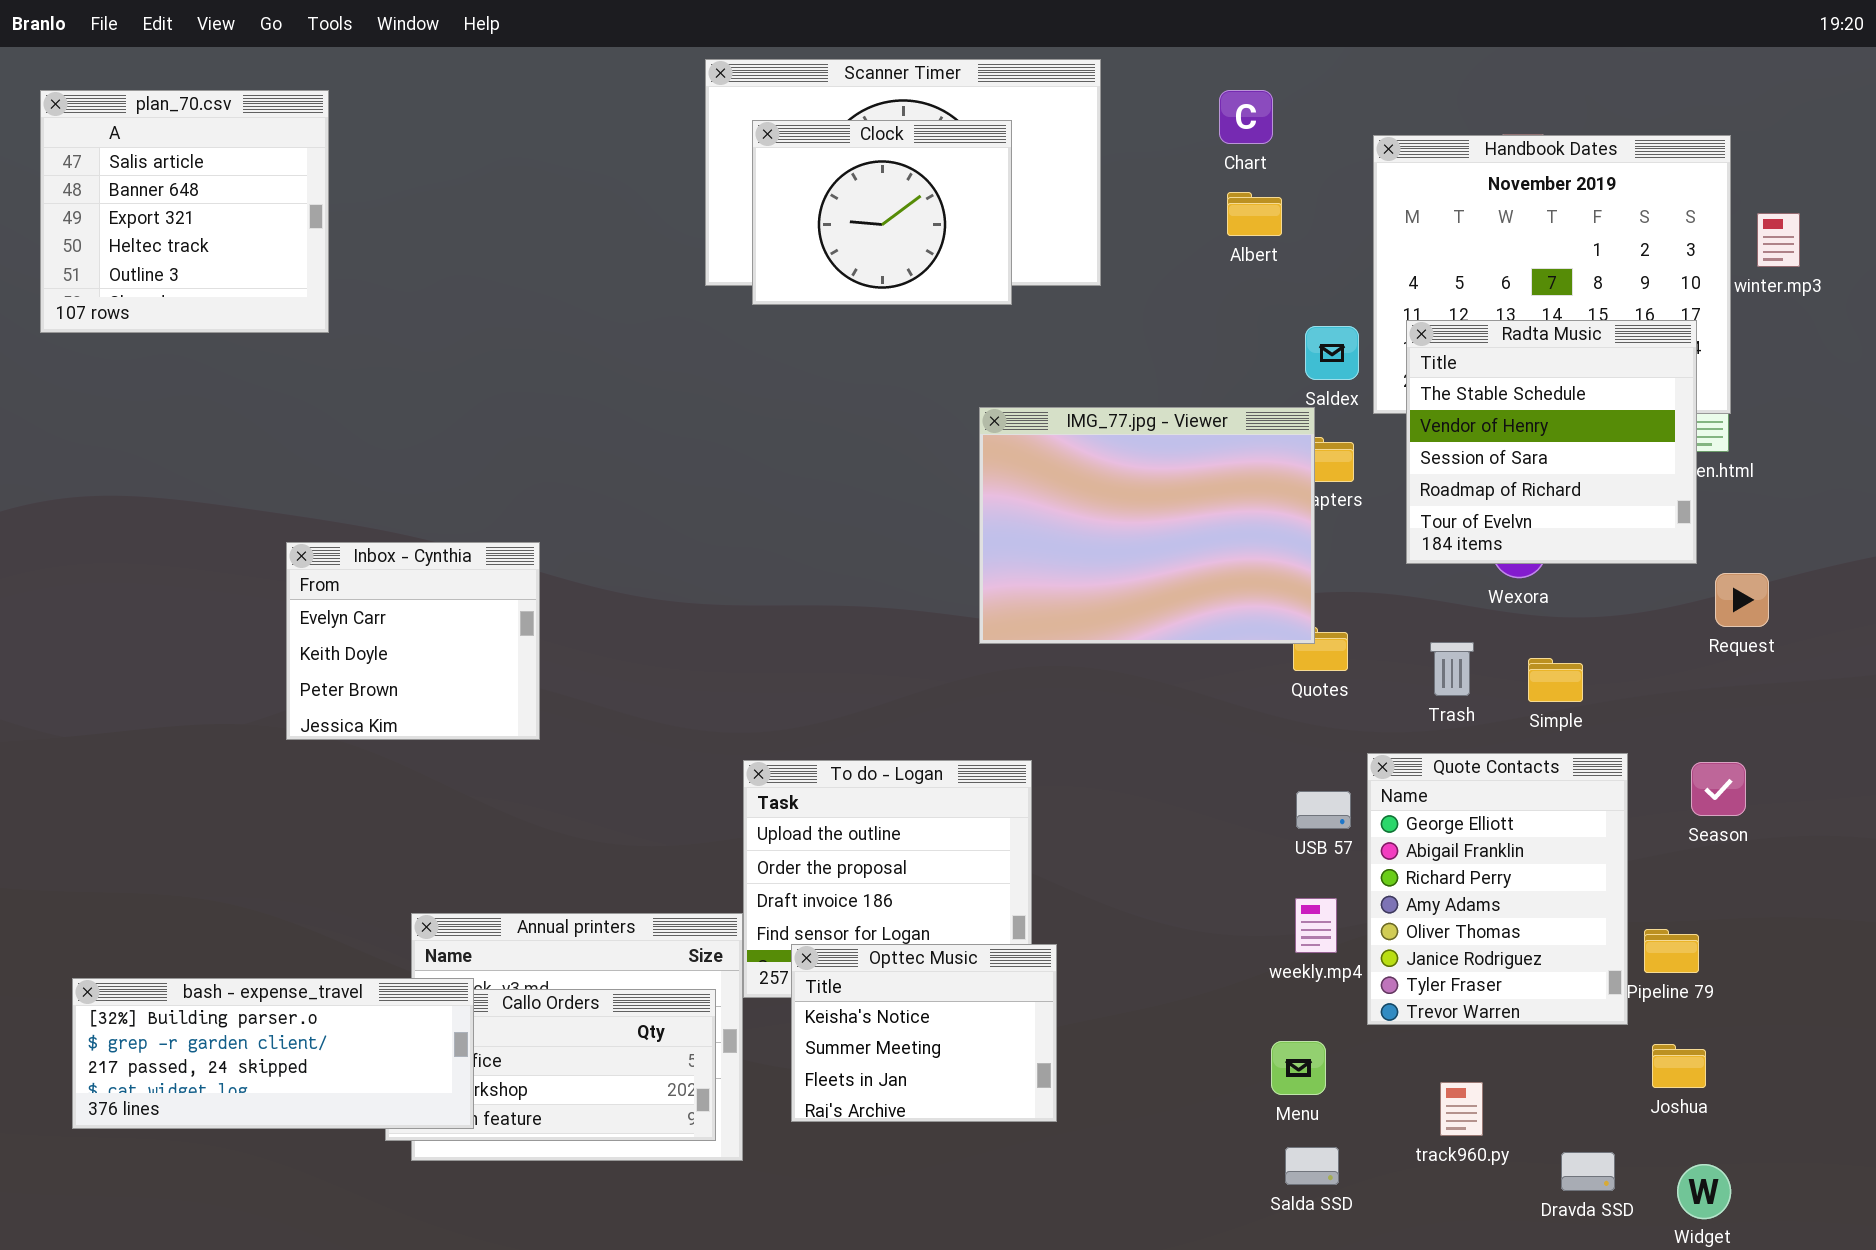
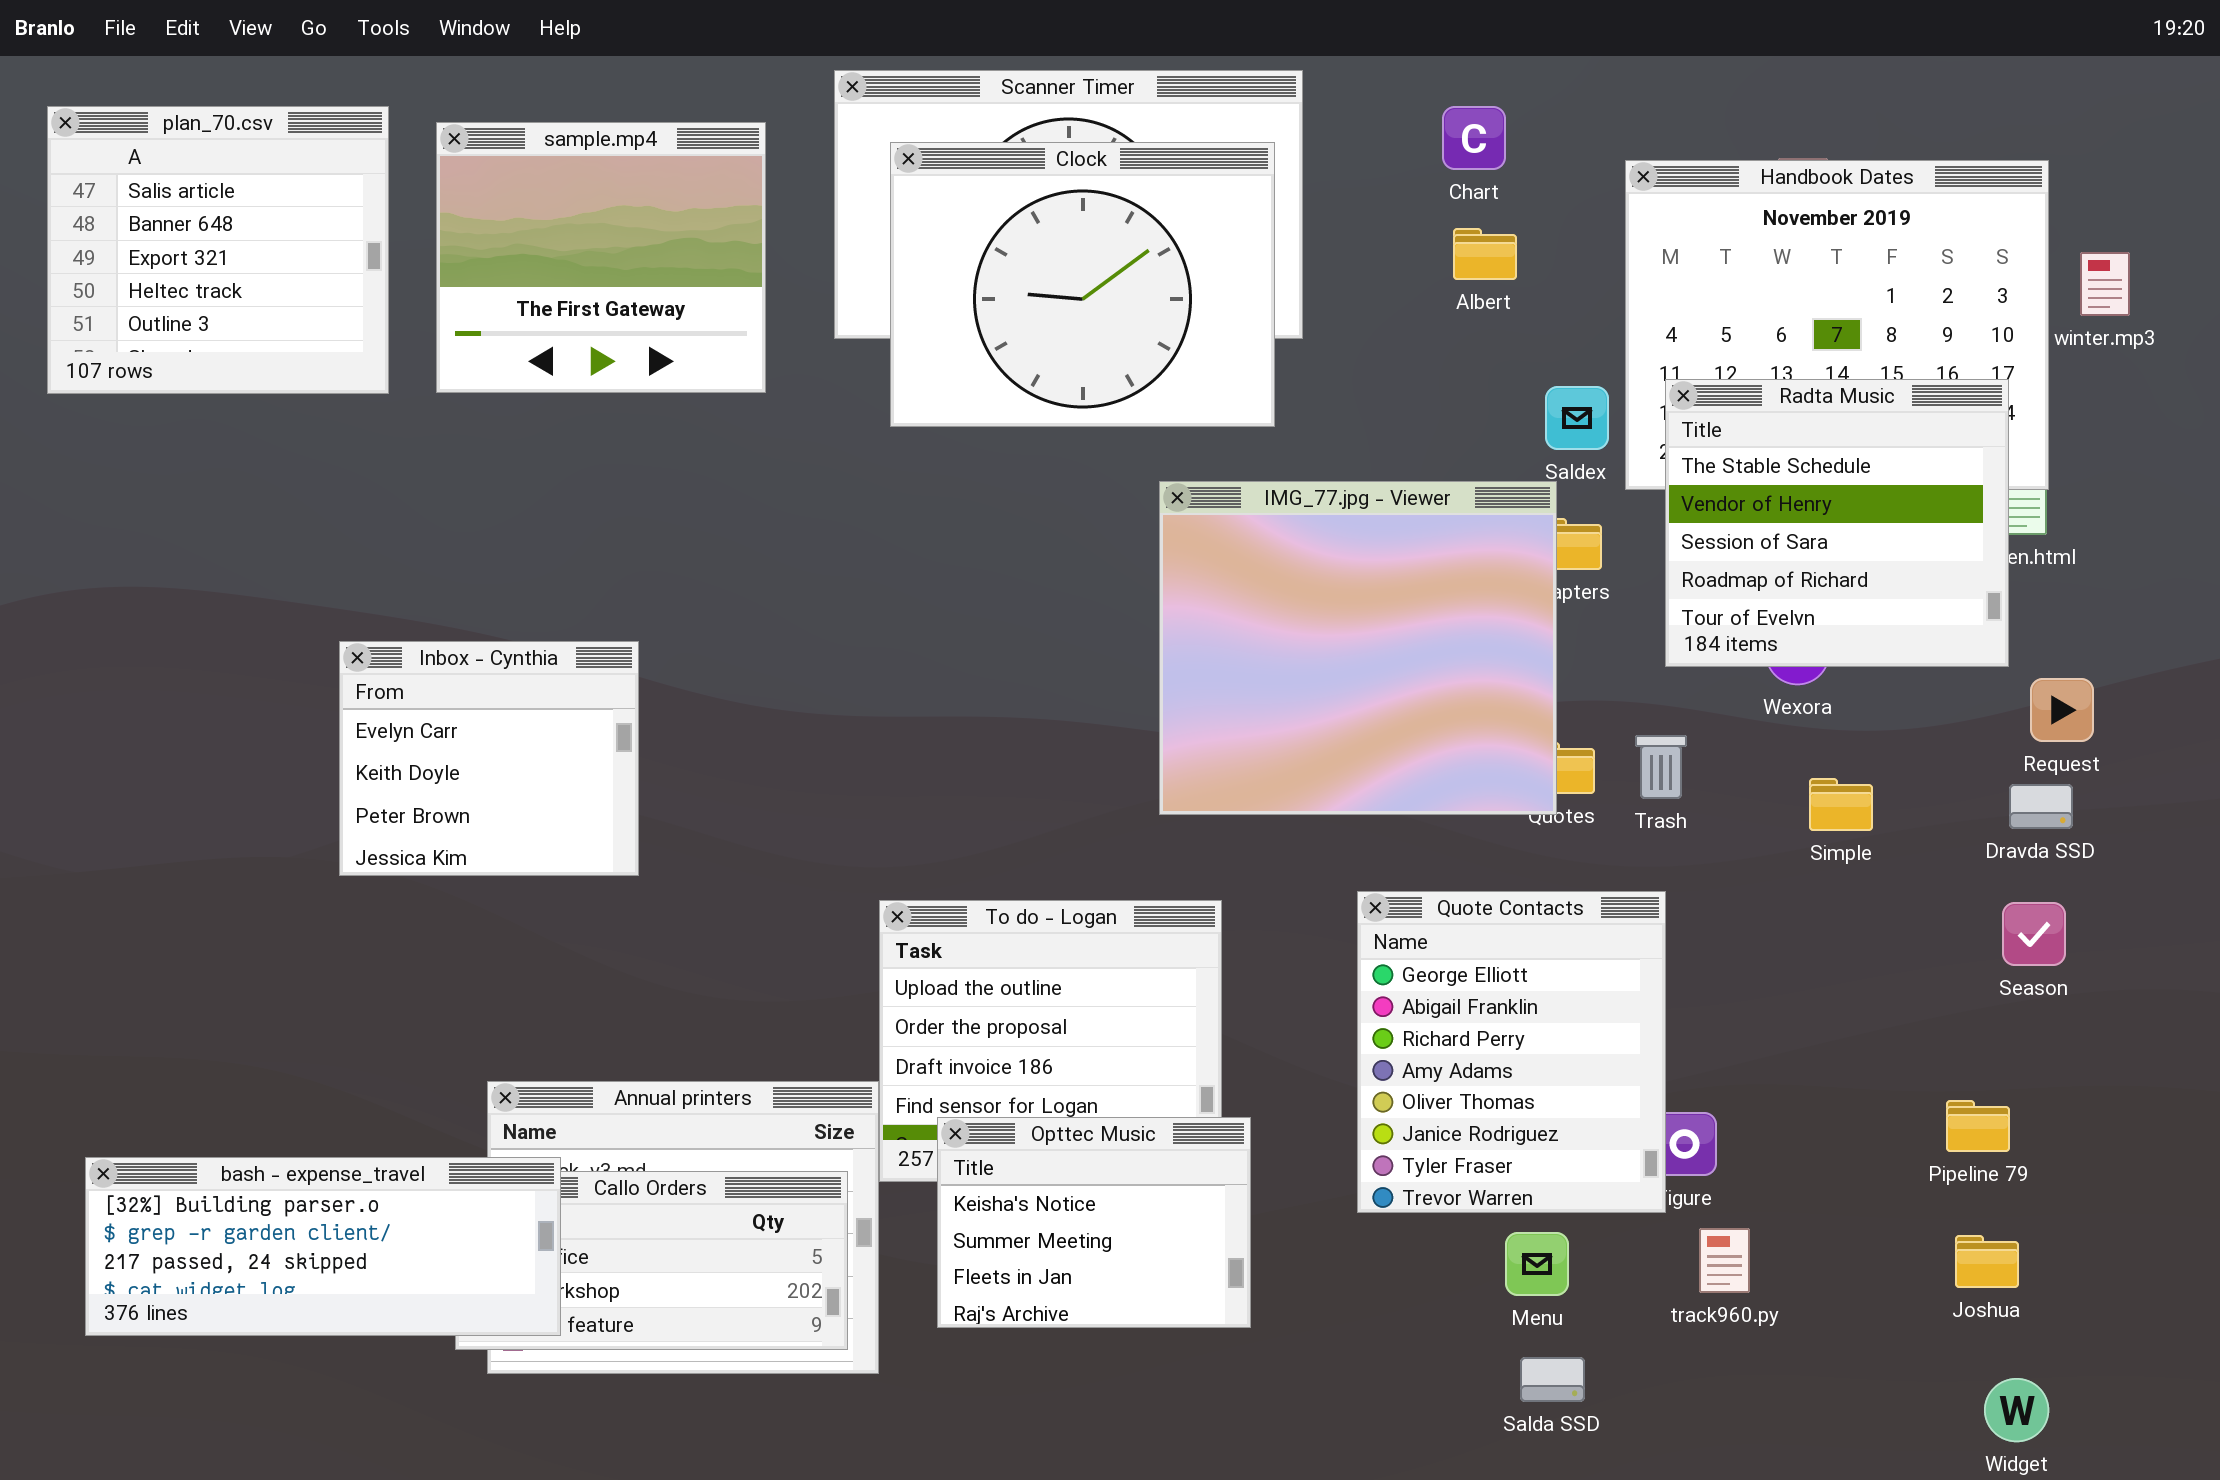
sample.mp4: none -> [436,122,766,393], opened
Clock: [752,120,1012,305] -> [890,142,1275,427], resized
IMG_77.jpg - Viewer: [979,407,1315,644] -> [1159,481,1557,815], resized
Trash: [1430,642,1474,696] -> [1635,735,1687,799], moved
Quote Contacts: [1367,753,1628,1025] -> [1357,891,1666,1213], moved
track960.py: [1440,1082,1483,1136] -> [1699,1228,1750,1293], moved
Dravda SSD: [1561,1152,1615,1191] -> [2009,784,2073,829], moved

